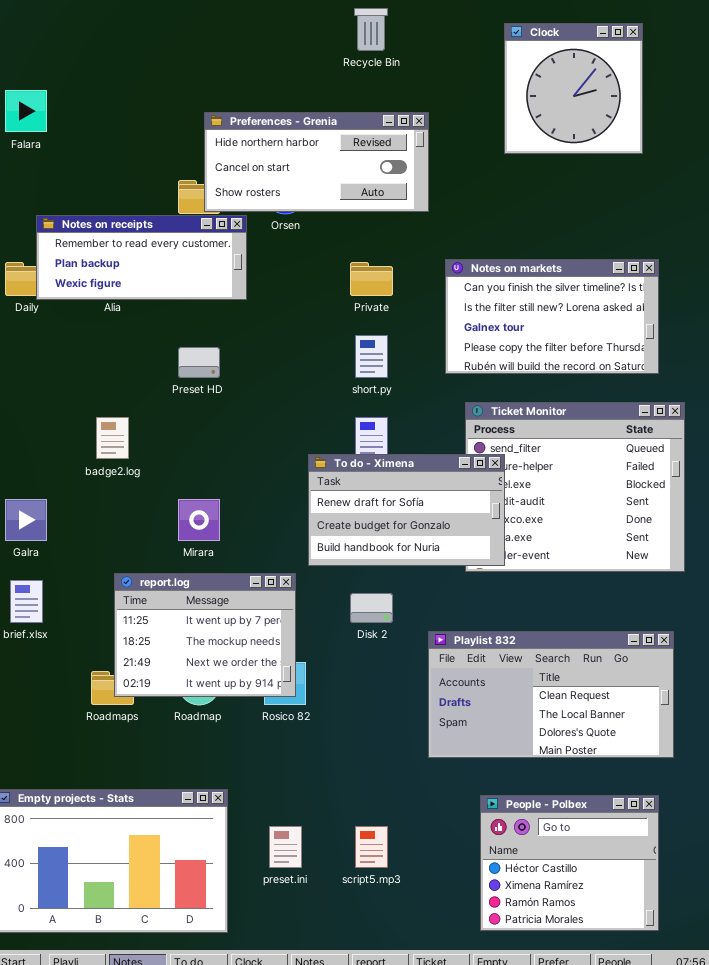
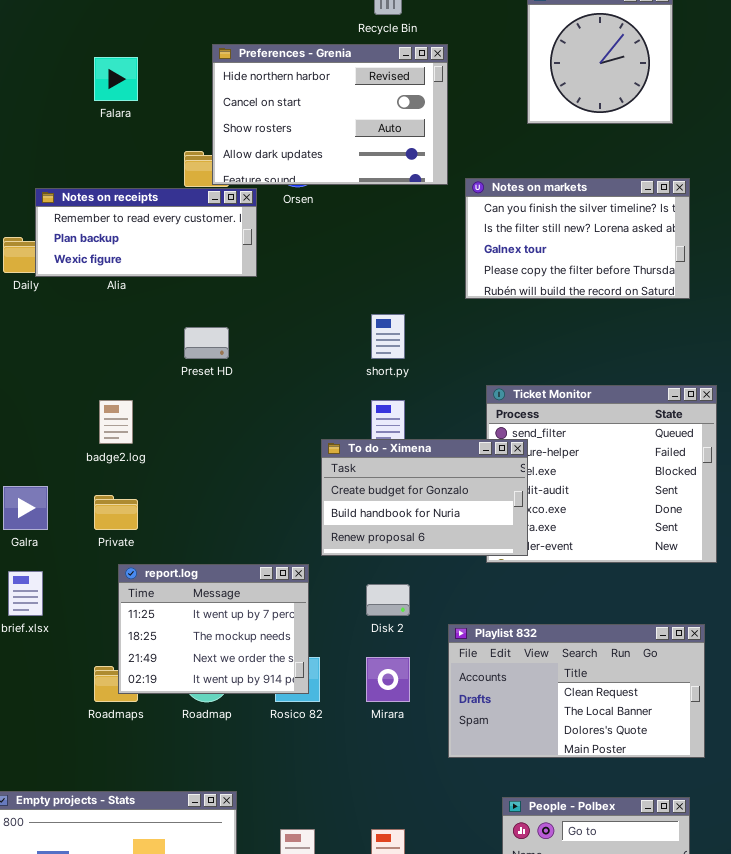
Falara: [5,90,47,132] -> [94,57,138,101], moved
Preferences - Grenia: [204,112,429,212] -> [212,44,448,185], resized
Notes on markets: [445,259,659,374] -> [465,178,690,299], moved
Private: [350,262,393,296] -> [94,495,138,530], moved
To do - Ximena: [308,454,505,566] -> [321,439,528,556], scrolled down 1 row
Mirara: [178,499,220,541] -> [366,657,410,702], moved

